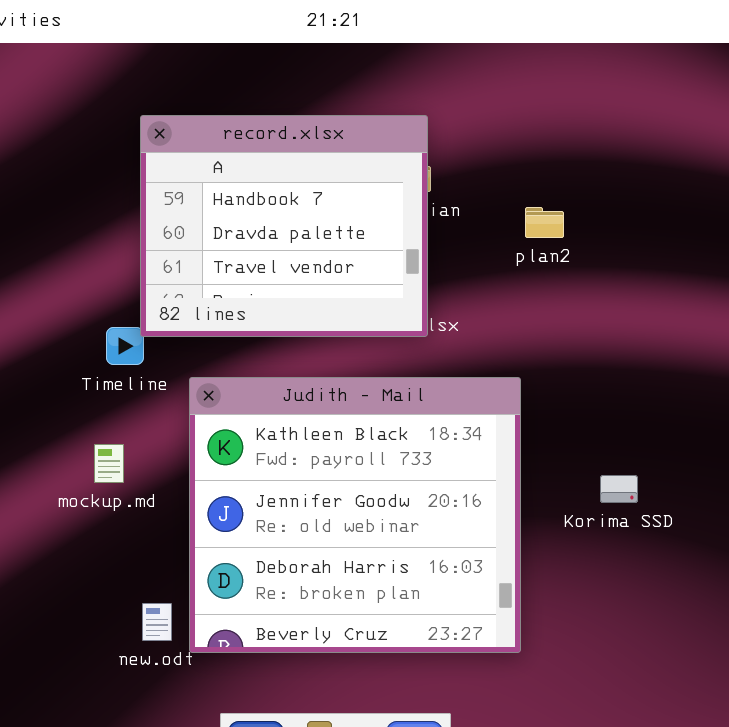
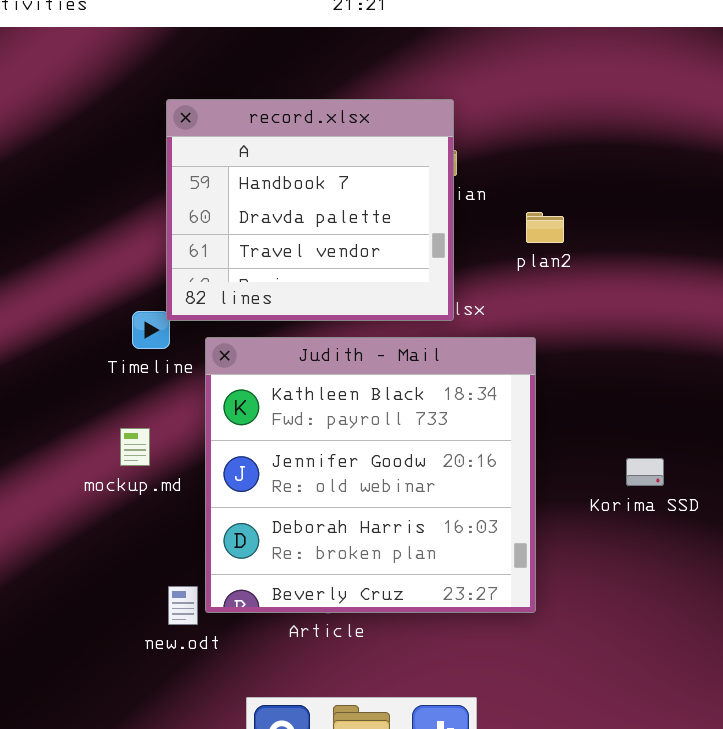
plan2: [525,207,564,238] -> [526,212,564,243], moved
Judith - Mail: [189,377,521,653] -> [205,337,536,613], moved

